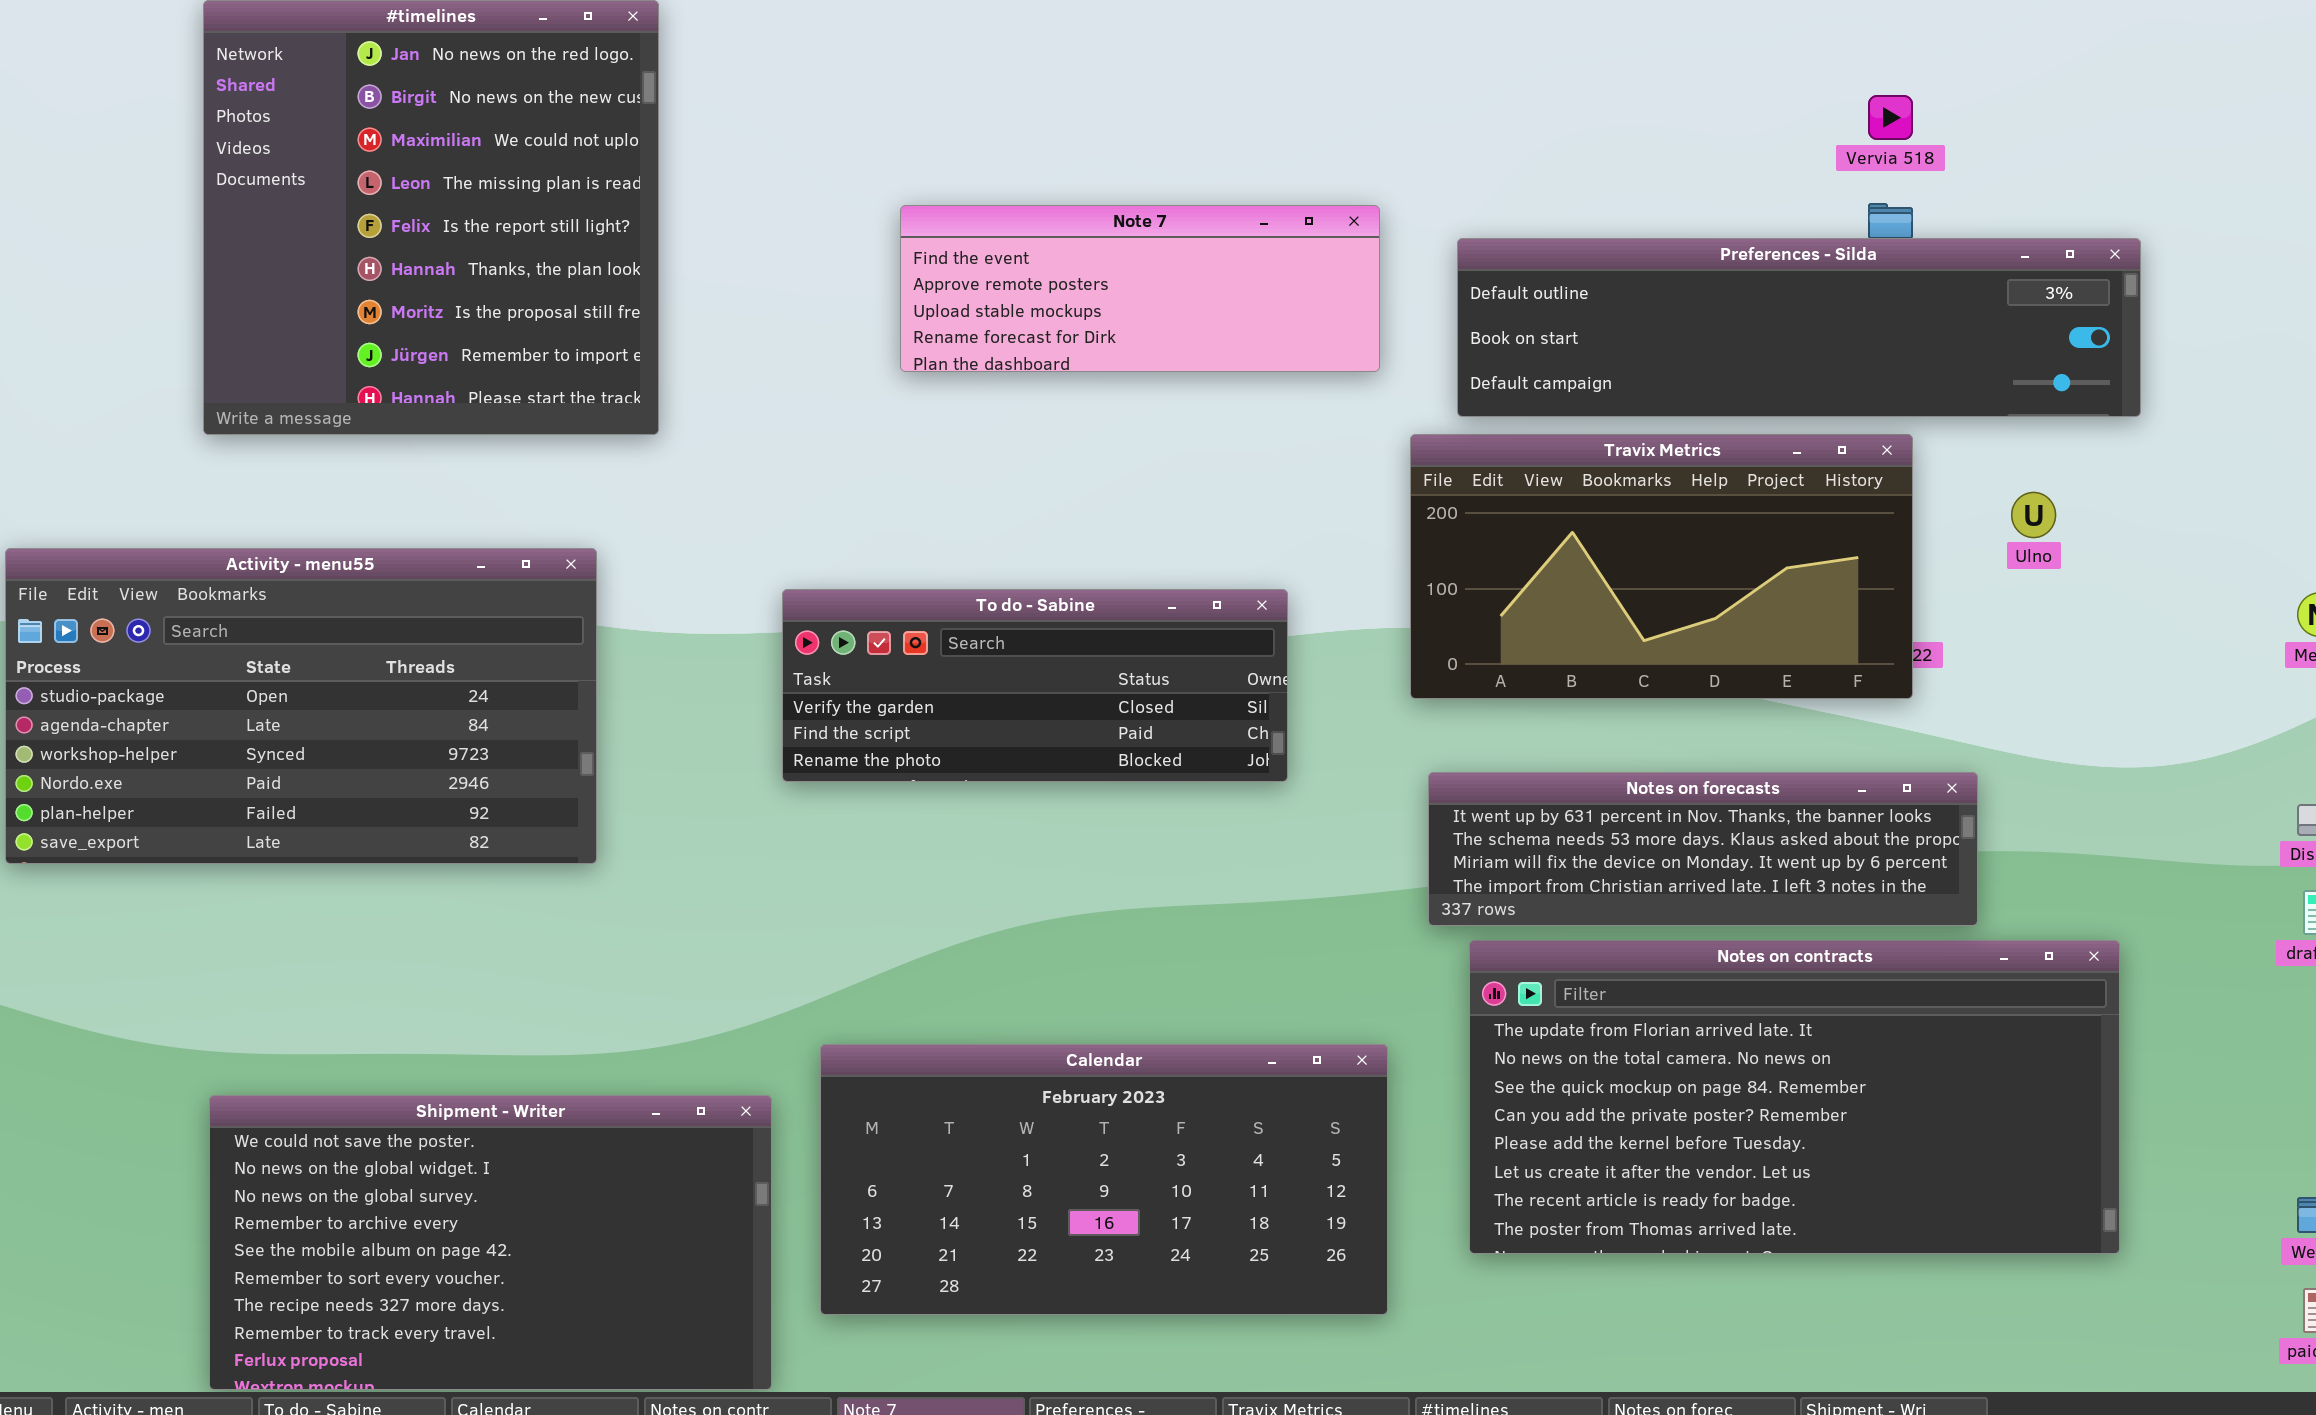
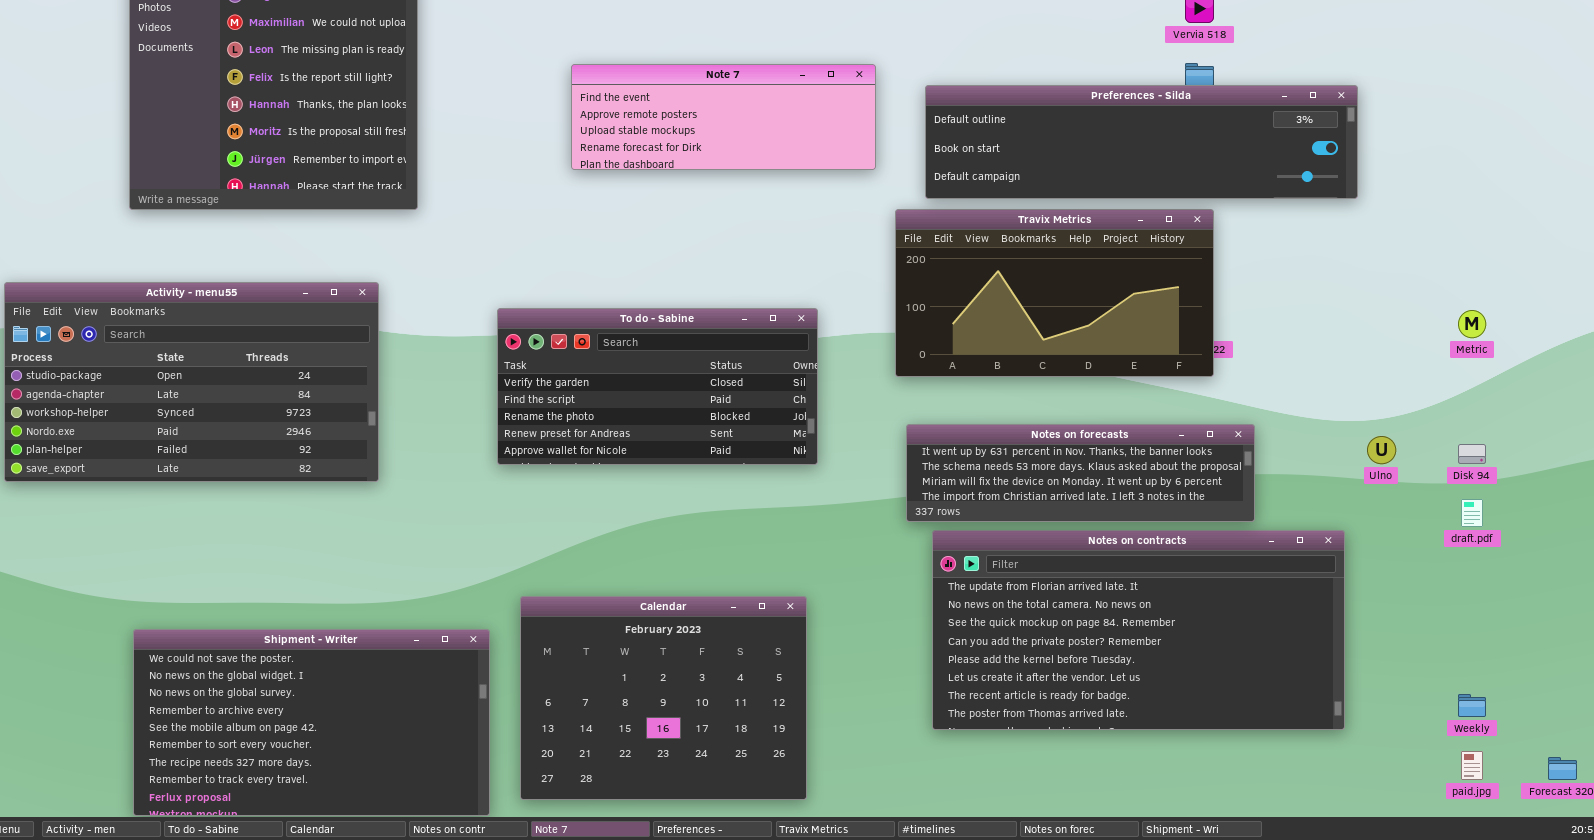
Ulno: [2011,492,2056,538] -> [1367,436,1396,464], moved
To do - Sabine: [782,589,1288,782] -> [497,308,818,465], resized
Calendar: [820,1044,1388,1315] -> [520,596,807,800], resized

